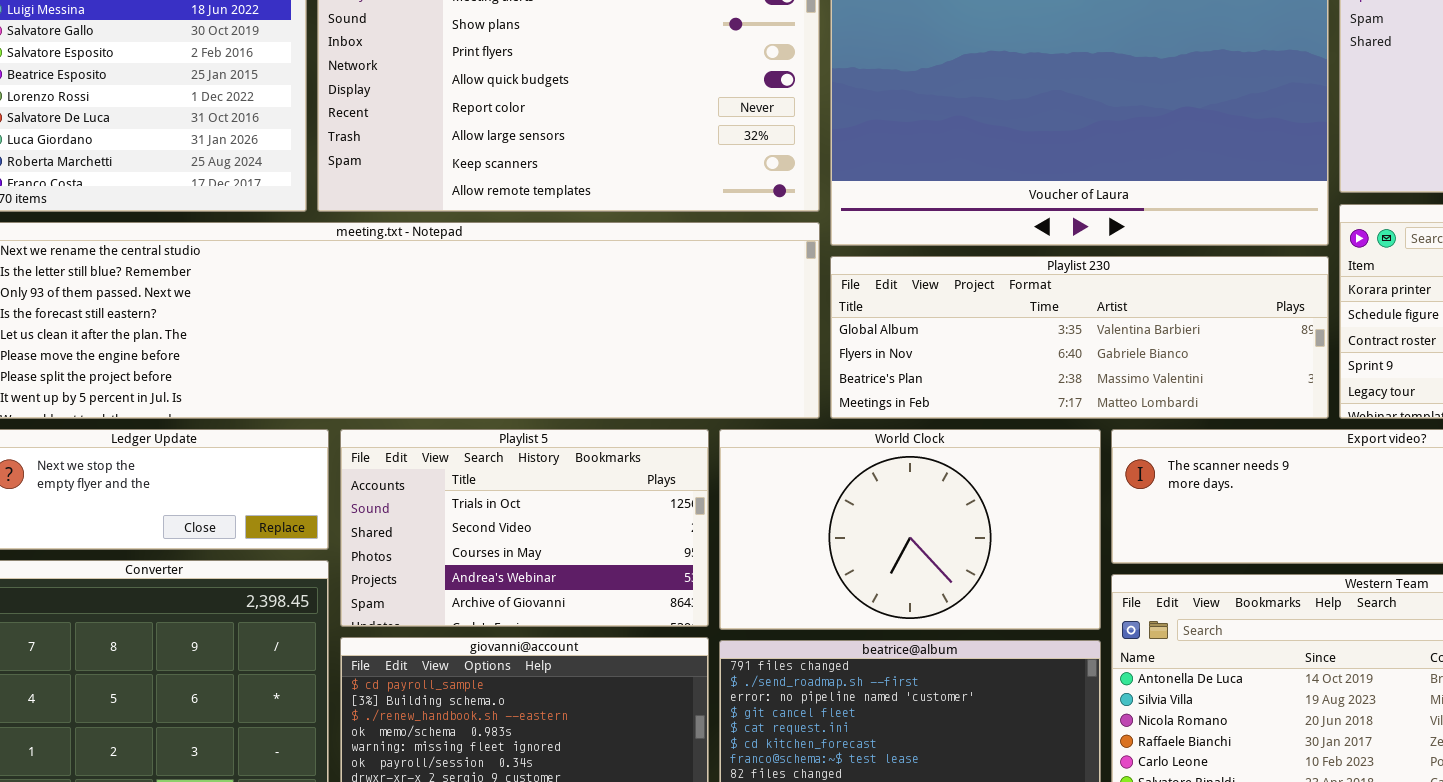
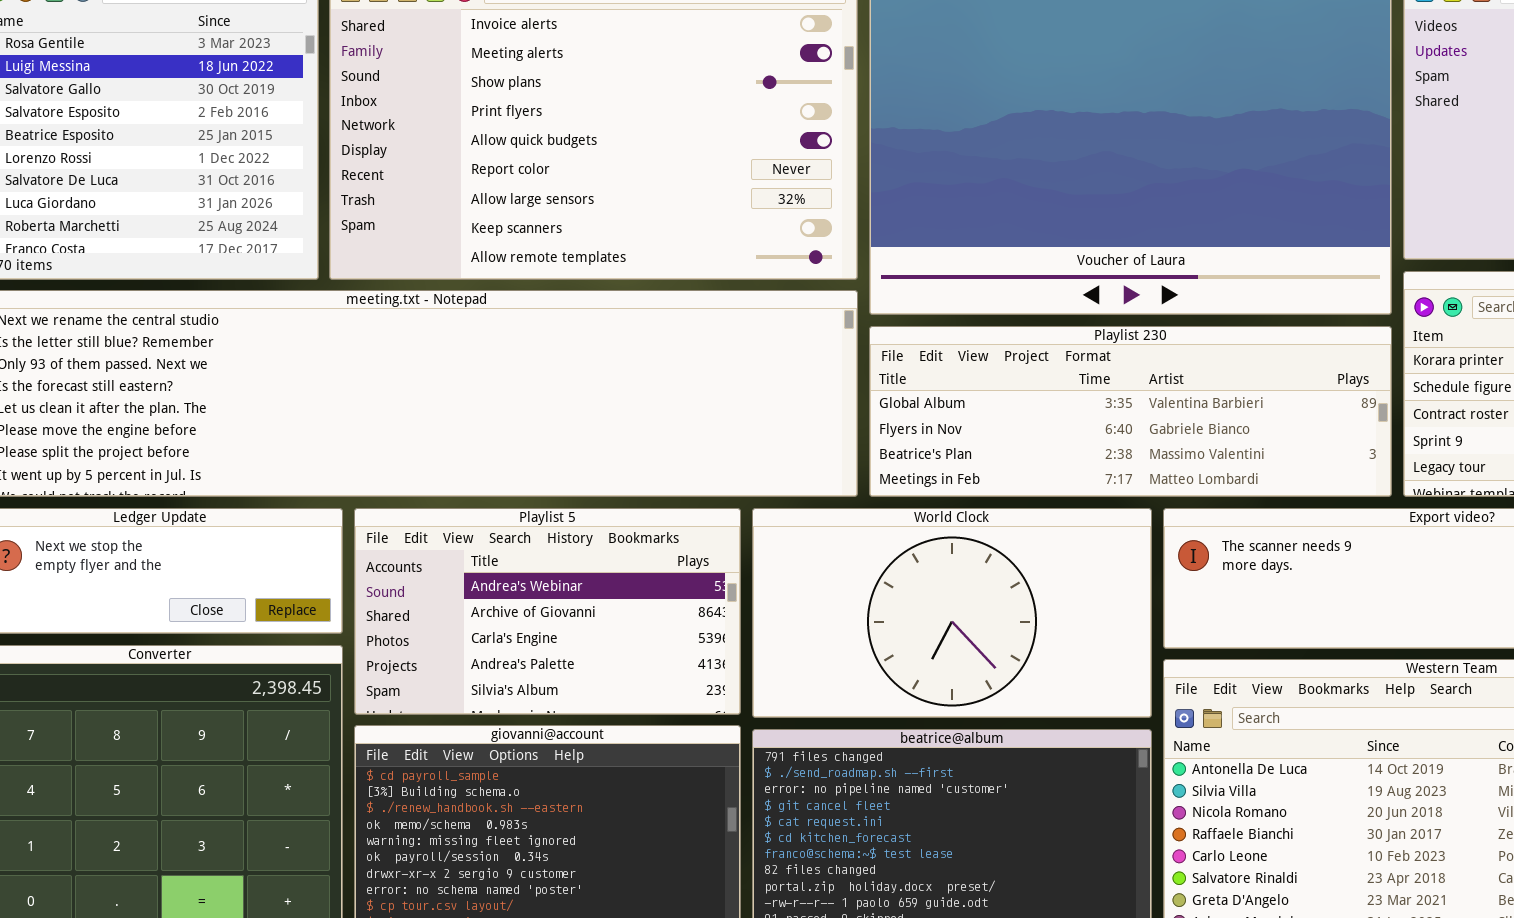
Playlist 5: [340,429,709,627] -> [354,508,741,715], scrolled down 3 rows

